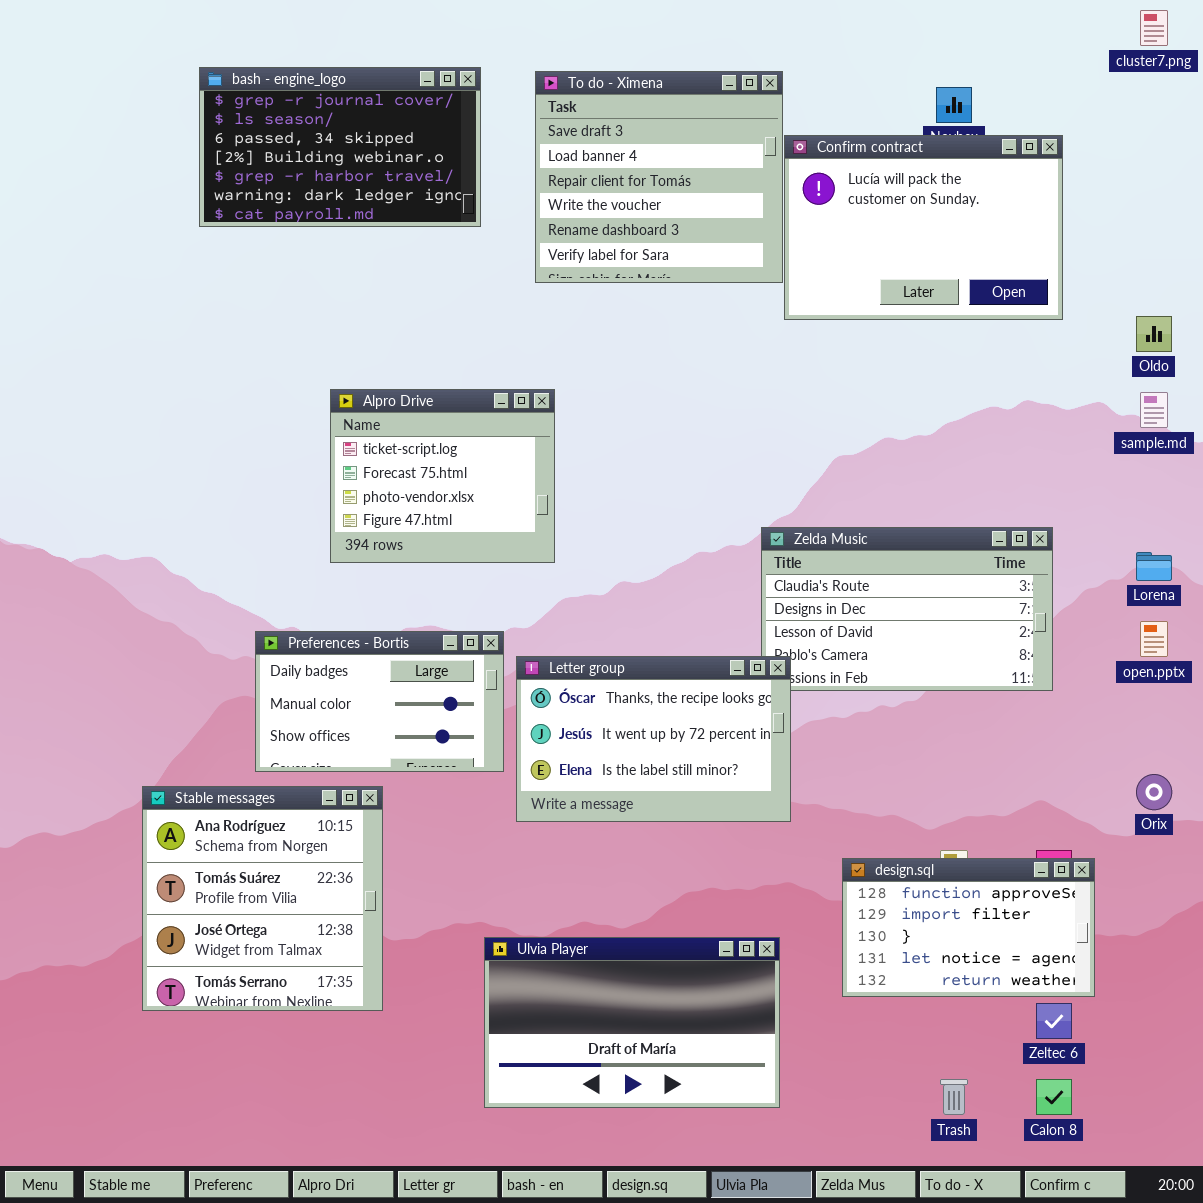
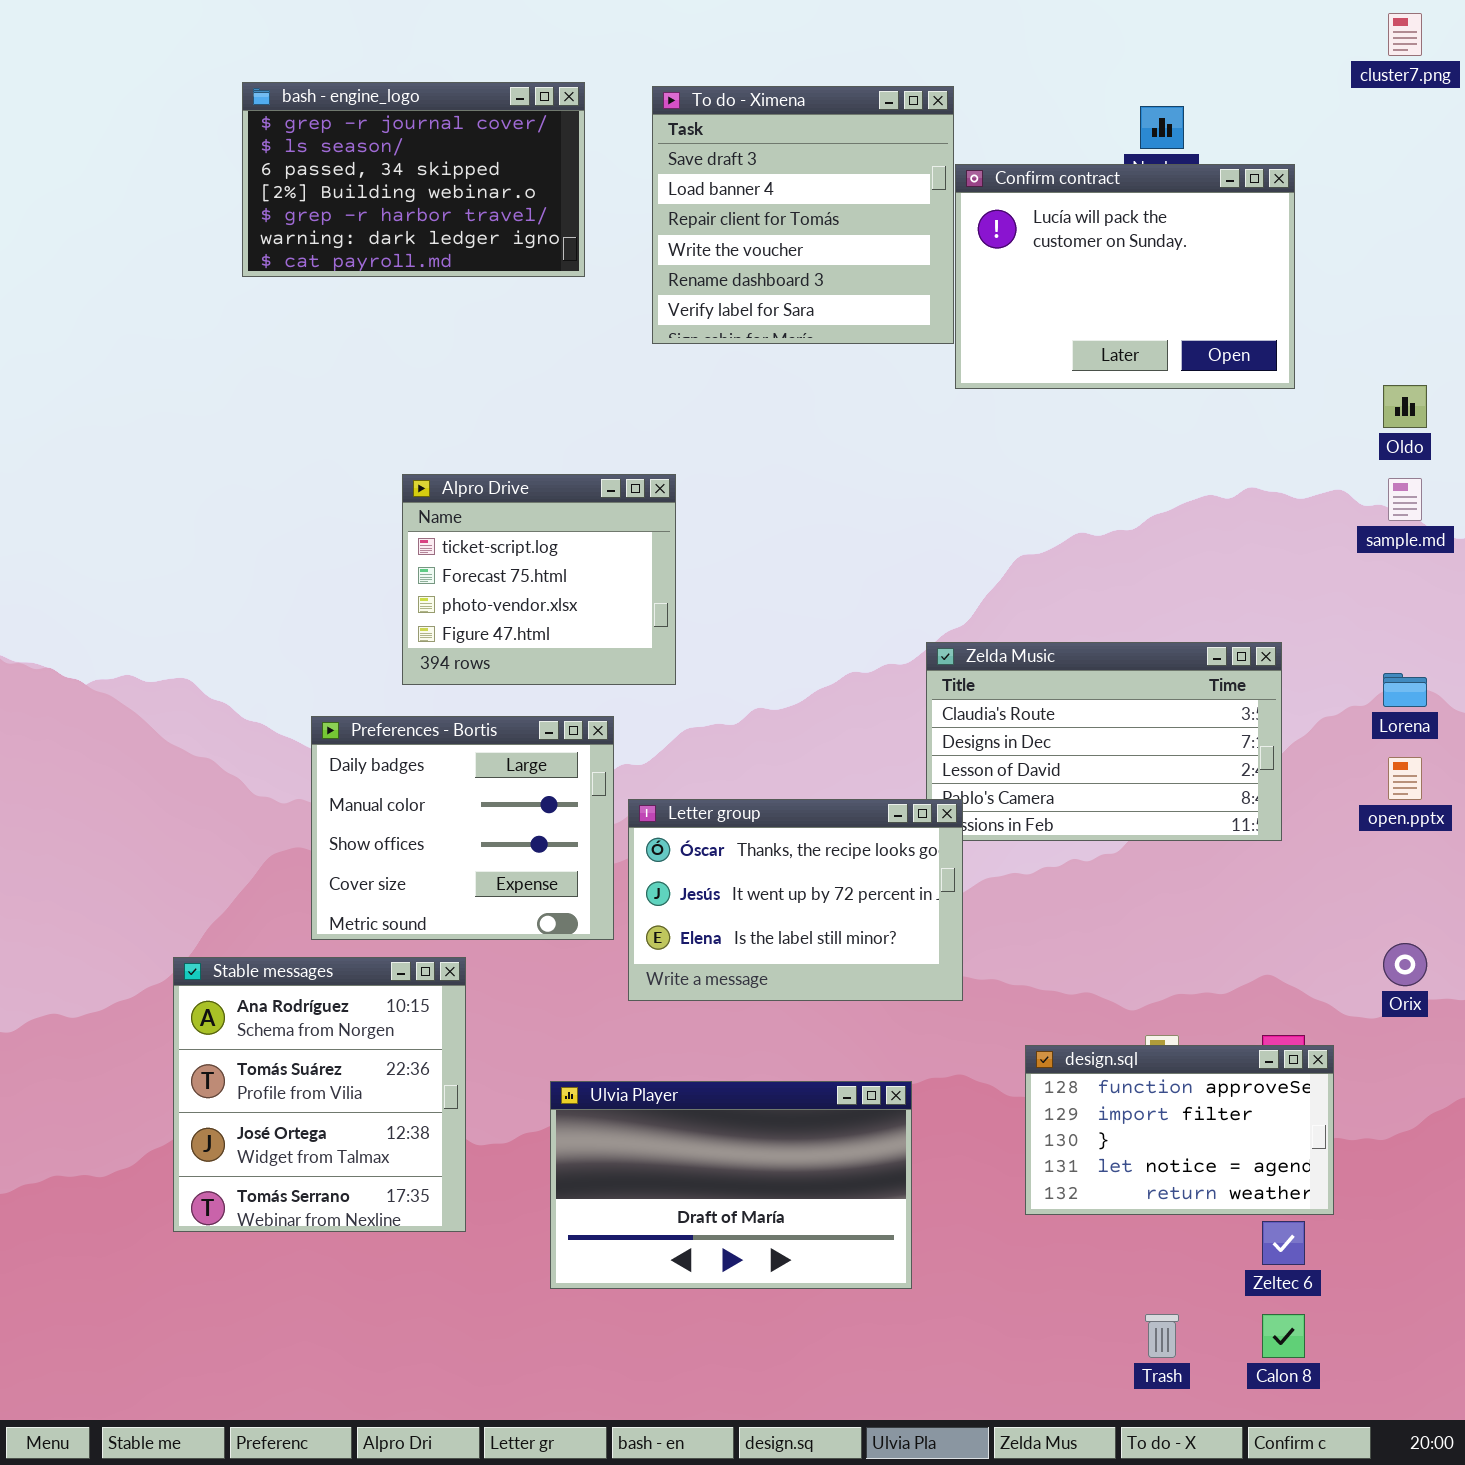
Preferences - Bortis: [255,631,504,772] -> [311,716,614,940], resized
Ulvia Player: [484,937,780,1108] -> [550,1081,912,1289], moved

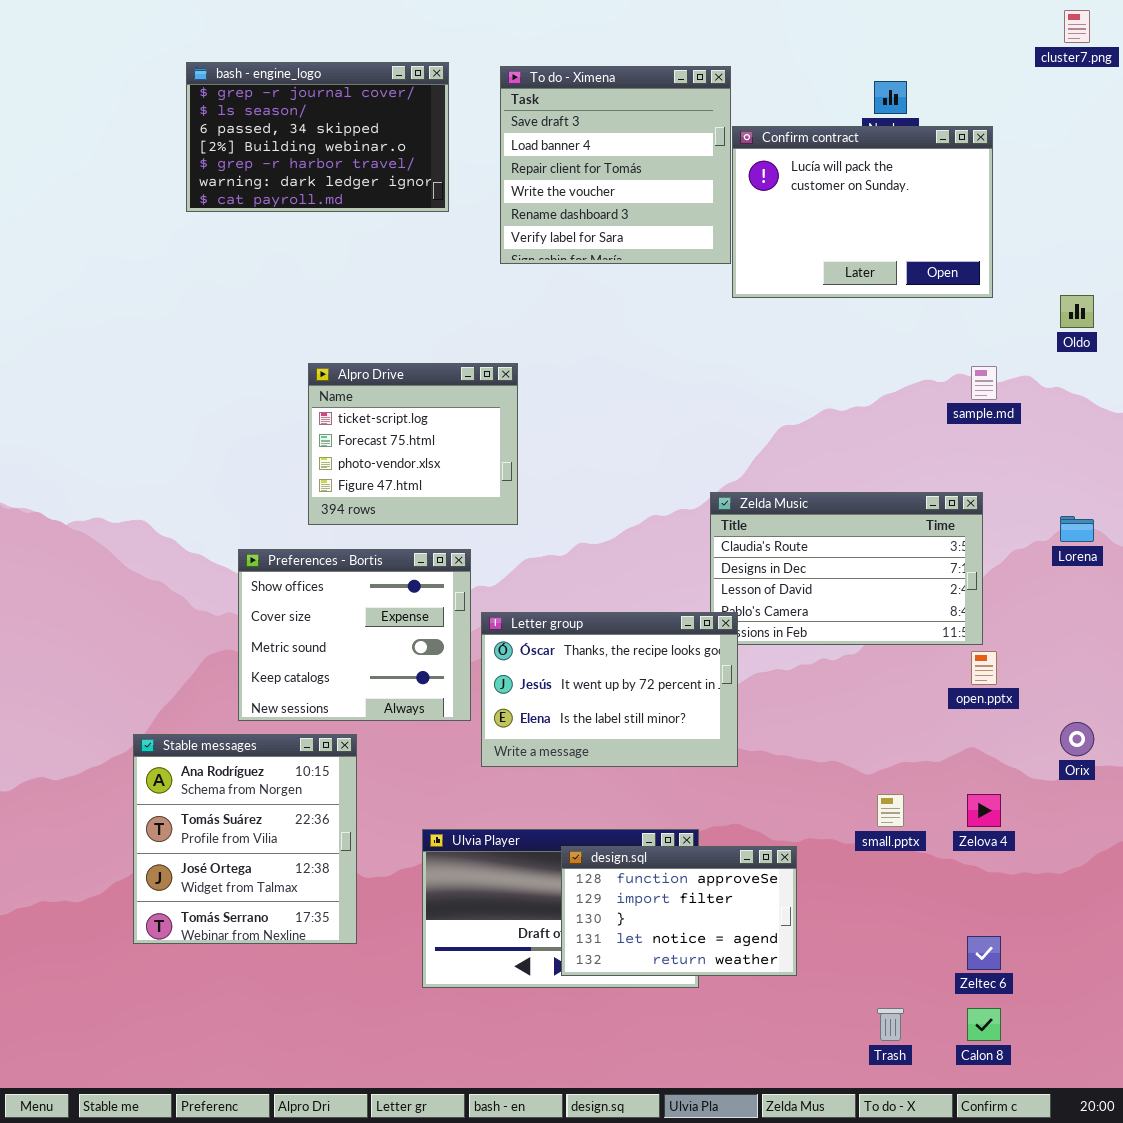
sample.md: [1388,478,1422,521] -> [971,366,997,400], moved
Preferences - Bortis: [311,716,614,940] -> [238,549,471,721], scrolled down 2 rows
open.pptx: [1388,757,1422,800] -> [971,651,997,685], moved
design.sql: [1025,1045,1334,1215] -> [561,846,797,976], moved

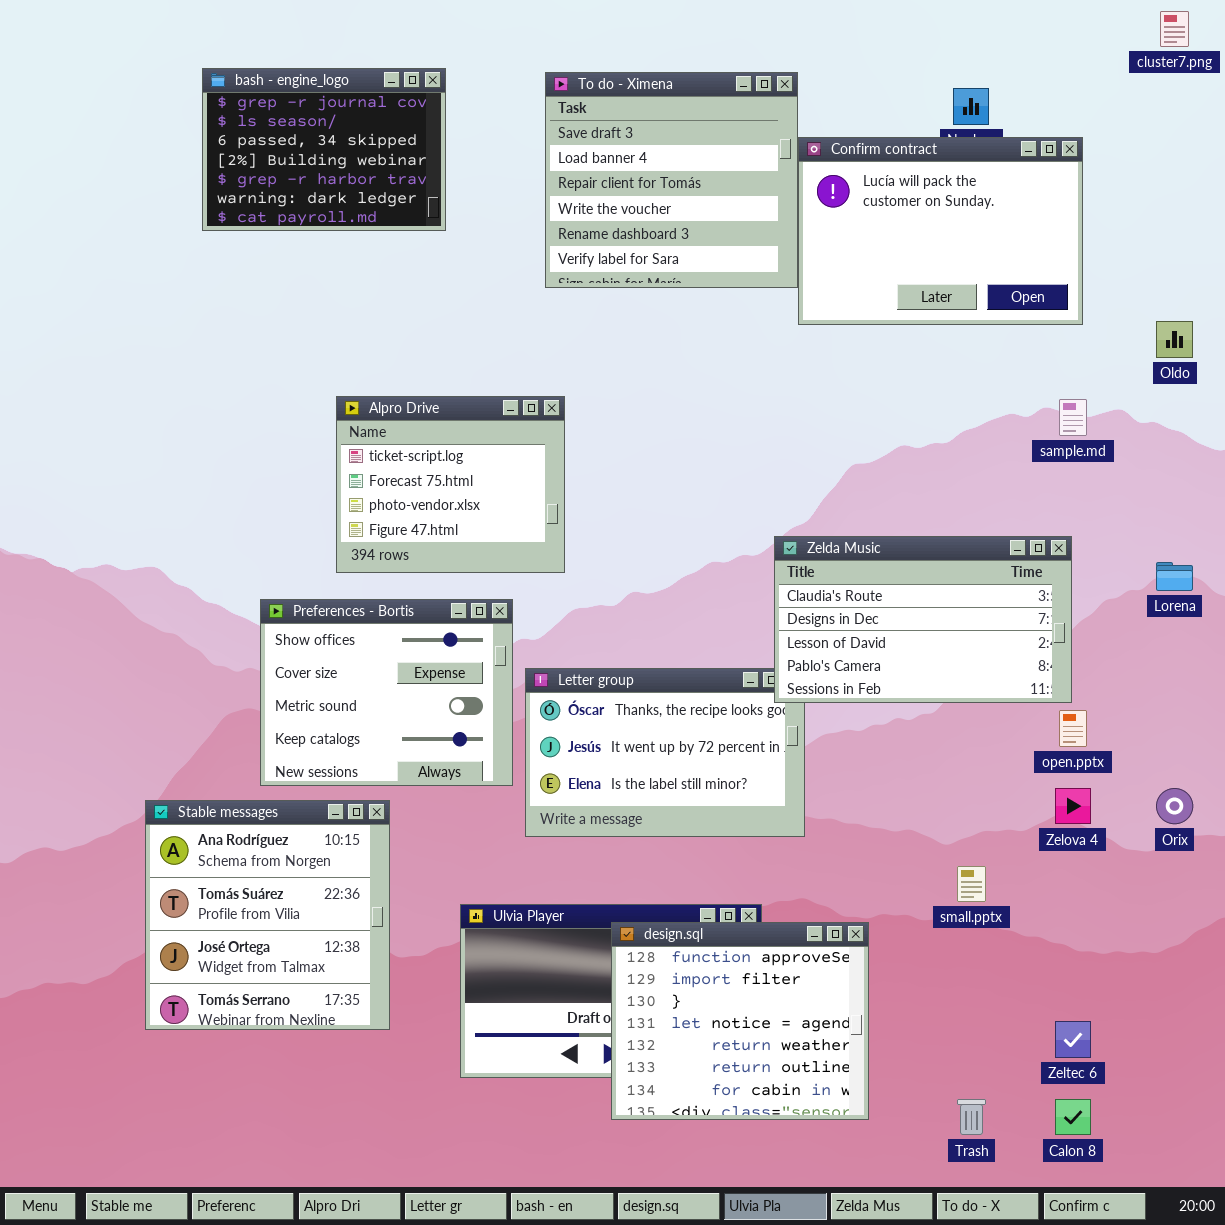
bash - engine_logo: [186,62,449,212] -> [202,68,446,231], resized
Zelda Music: [710,492,983,645] -> [774,536,1072,703], raised
Zelova 4: [967,794,1001,827] -> [1055,788,1091,824], moved
design.sql: [561,846,797,976] -> [611,922,869,1120], resized

